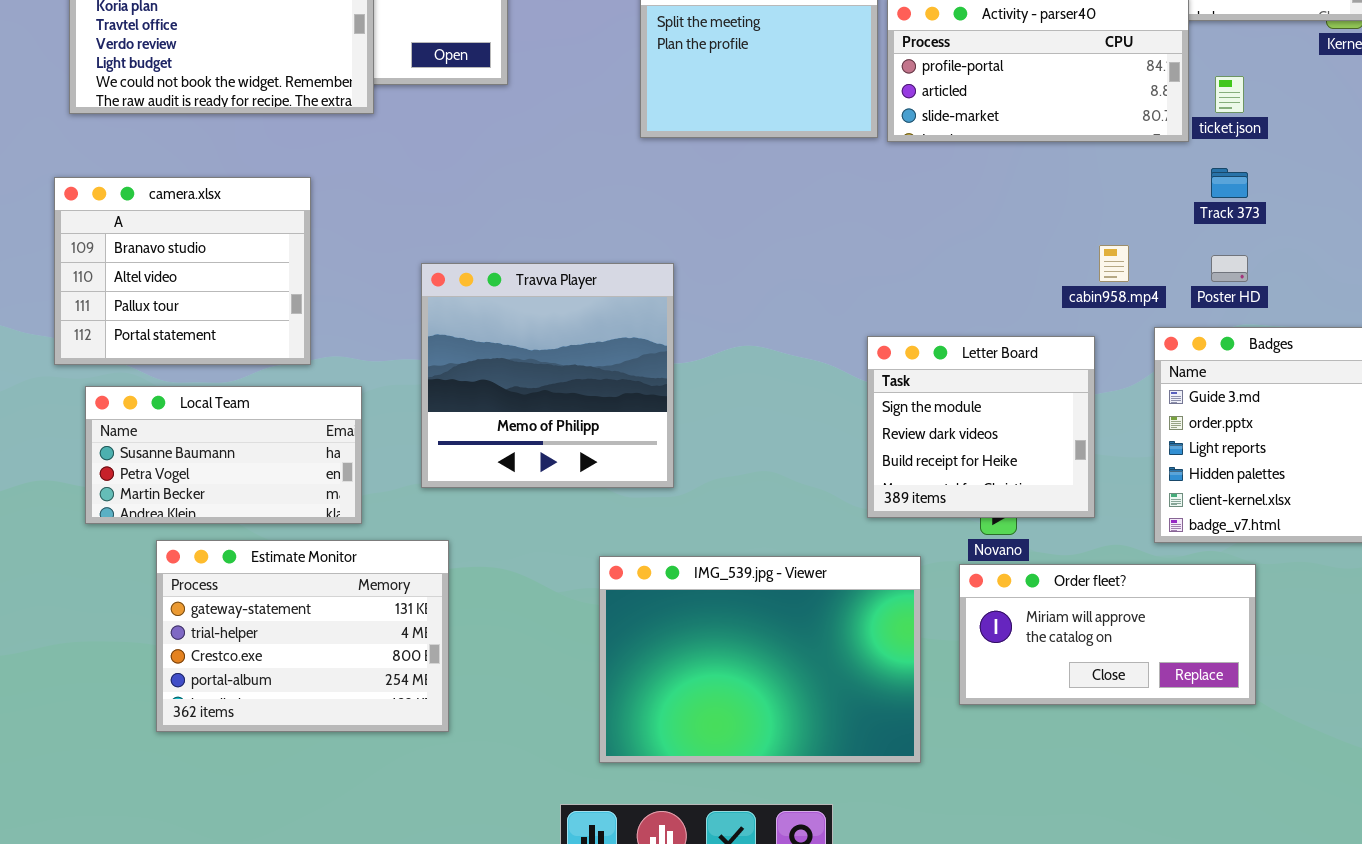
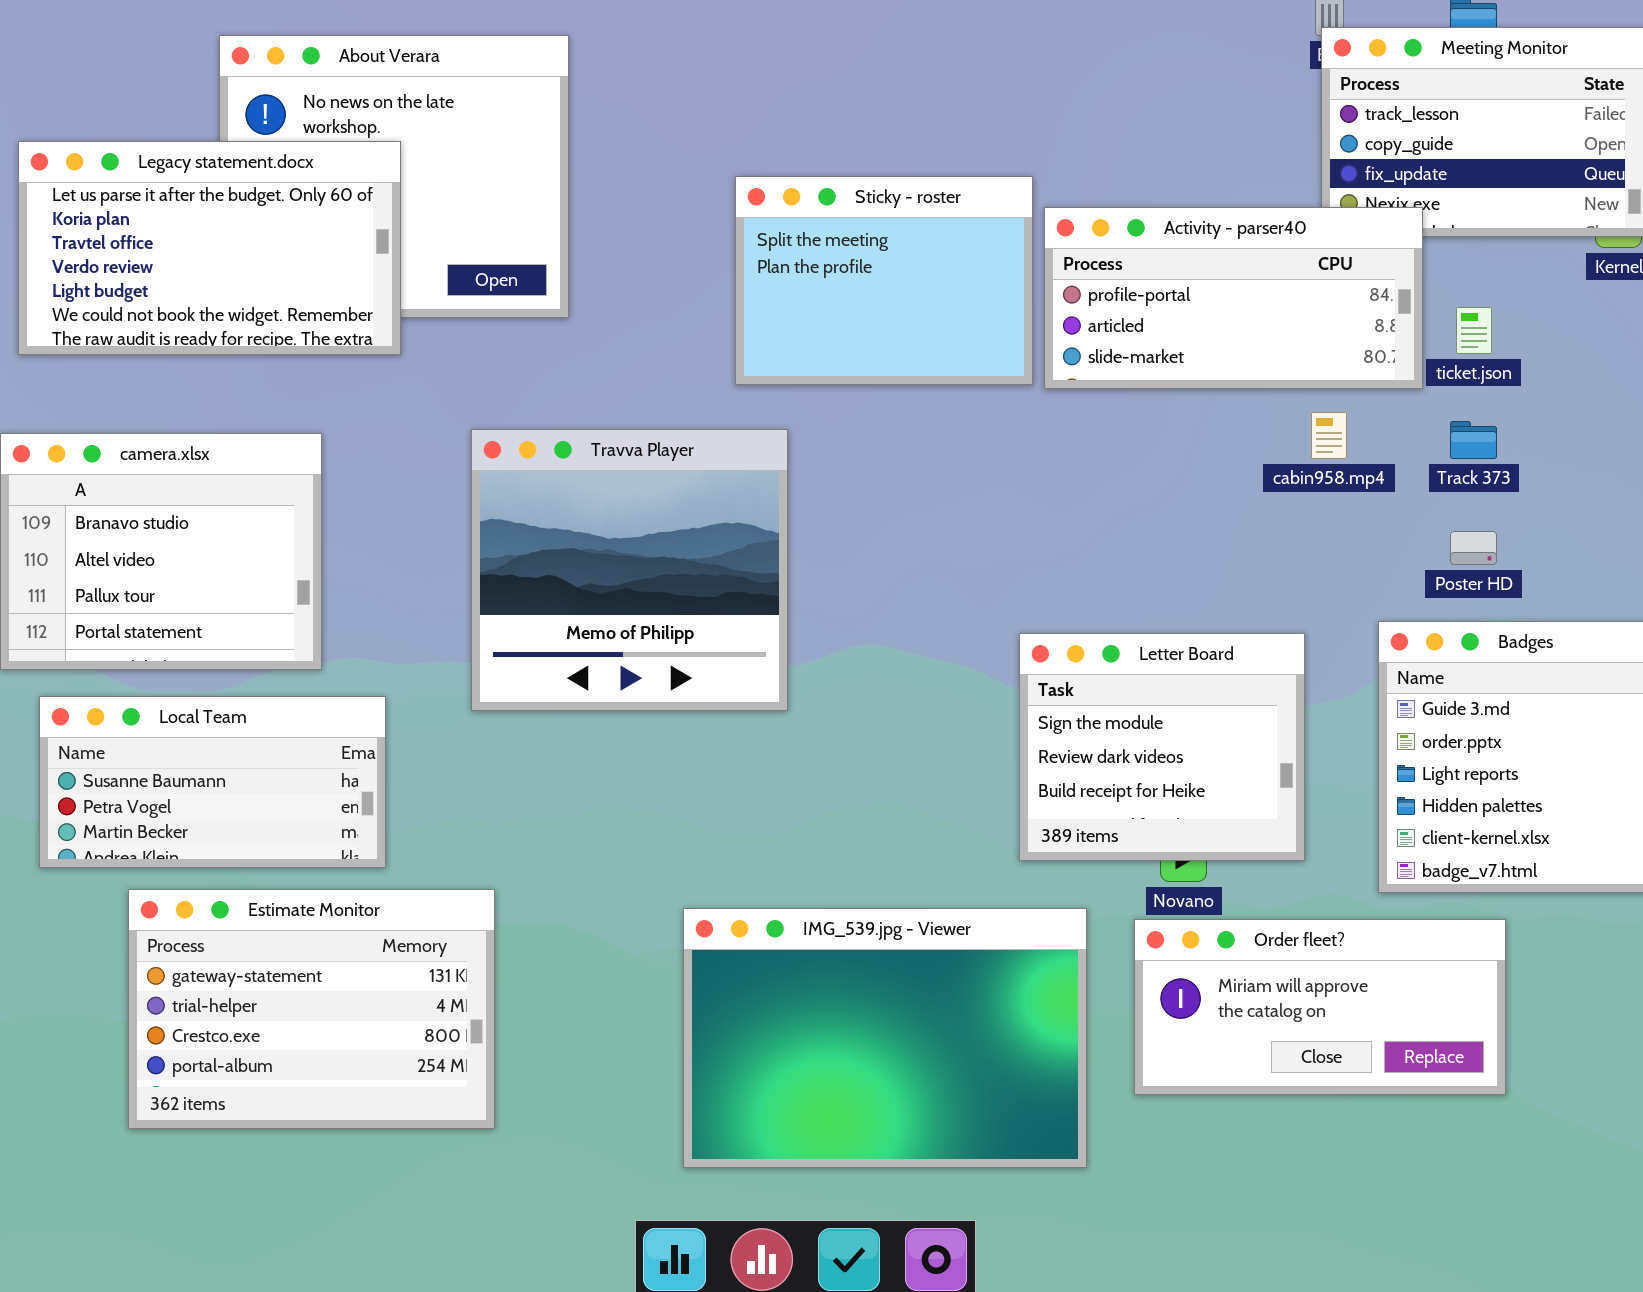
cabin958.mp4: [1099,245,1129,282] -> [1311,412,1347,459], moved
Travva Player: [421,263,674,488] -> [471,429,788,711], moved

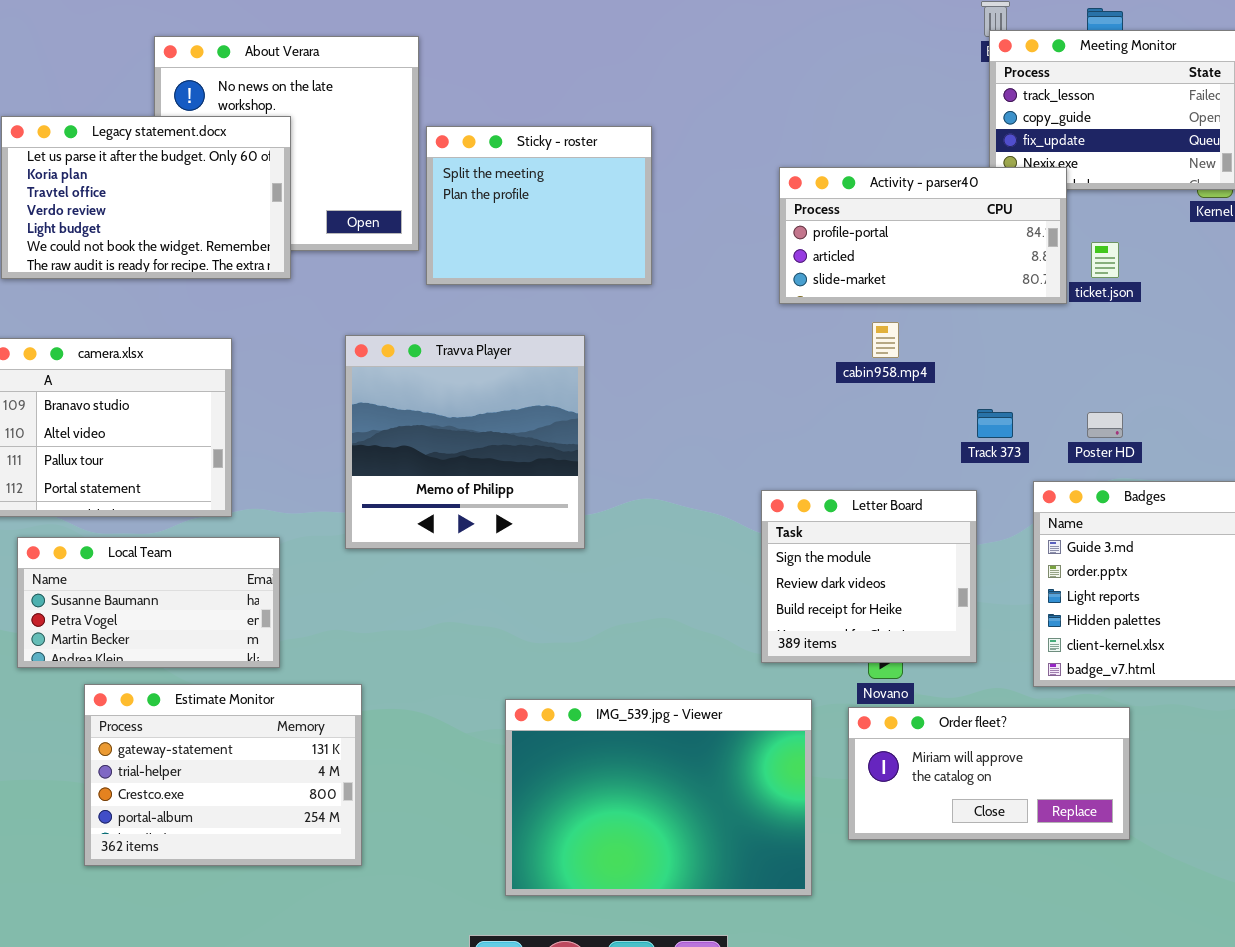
Sticky - roster: [735,176,1033,385] -> [426,126,652,285], moved
cabin958.mp4: [1311,412,1347,459] -> [872,322,899,358], moved
Track 373: [1450,421,1497,459] -> [977,409,1013,438], moved

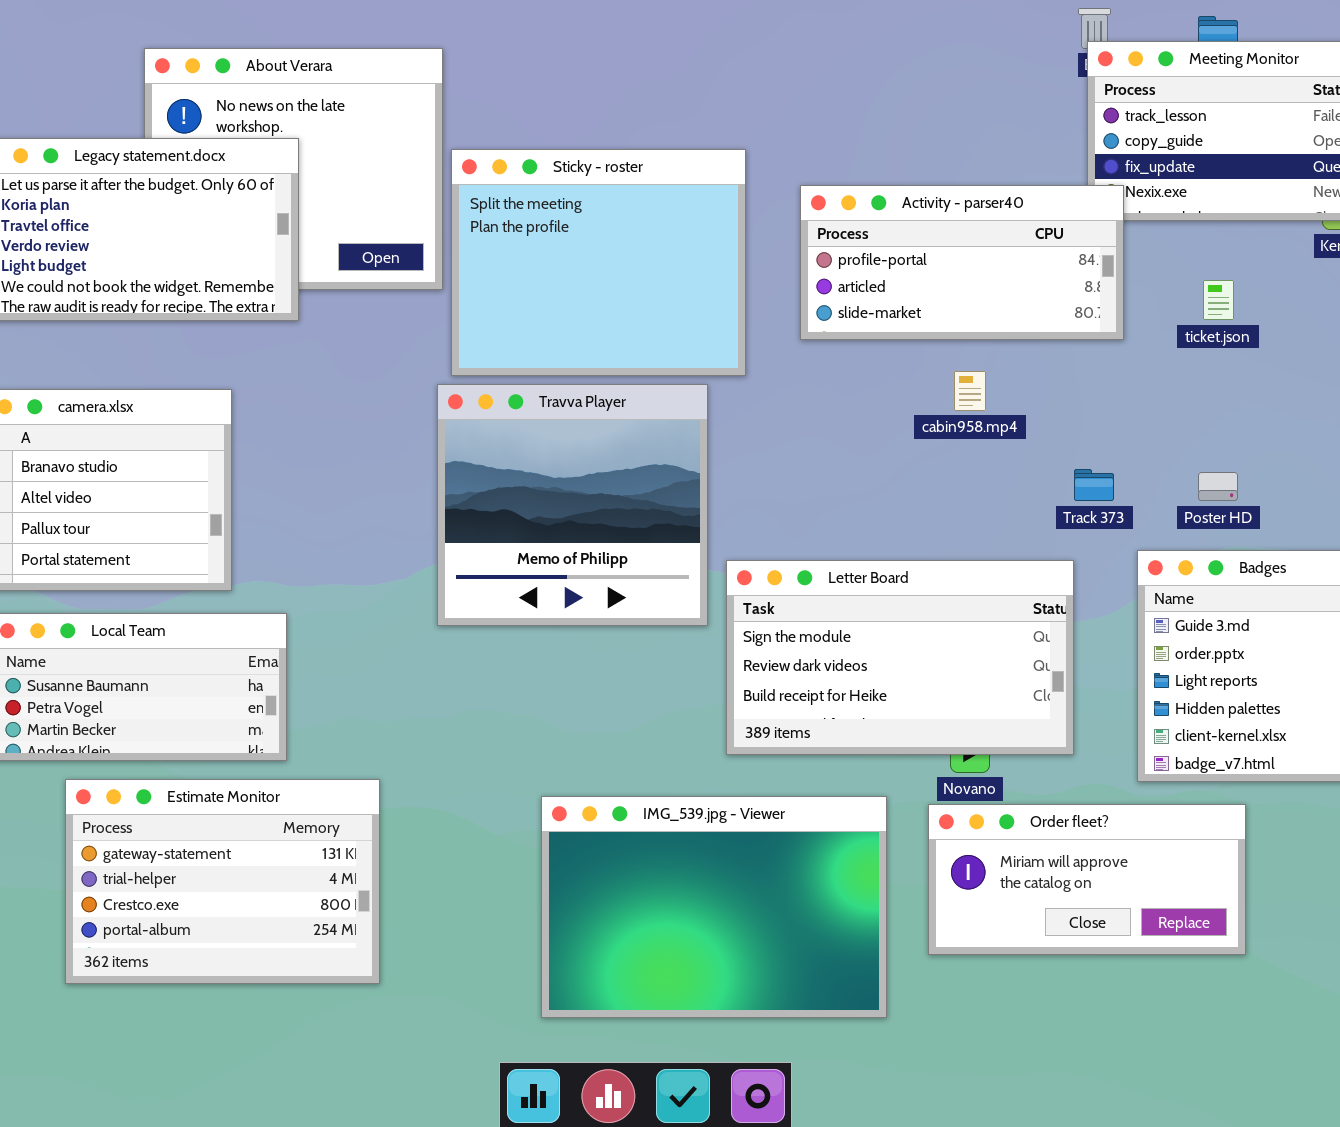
Sticky - roster: [426,126,652,285] -> [451,149,746,376], resized
Activity - parser40: [779,167,1067,304] -> [800,185,1124,340], moved
Travva Player: [345,335,585,549] -> [437,384,708,626], moved
Letter Board: [761,490,977,663] -> [726,560,1074,755], resized

